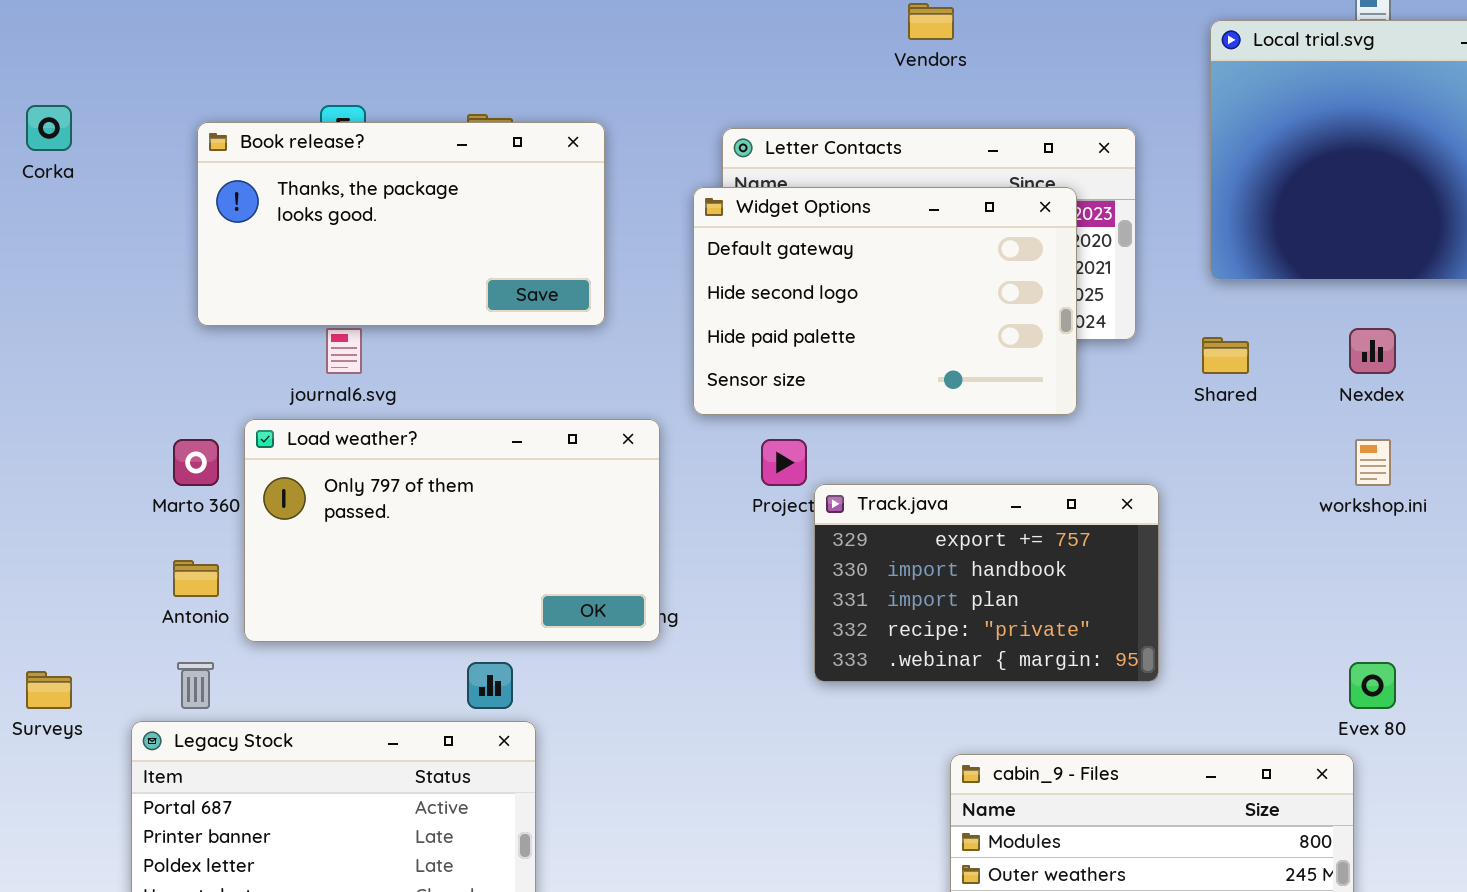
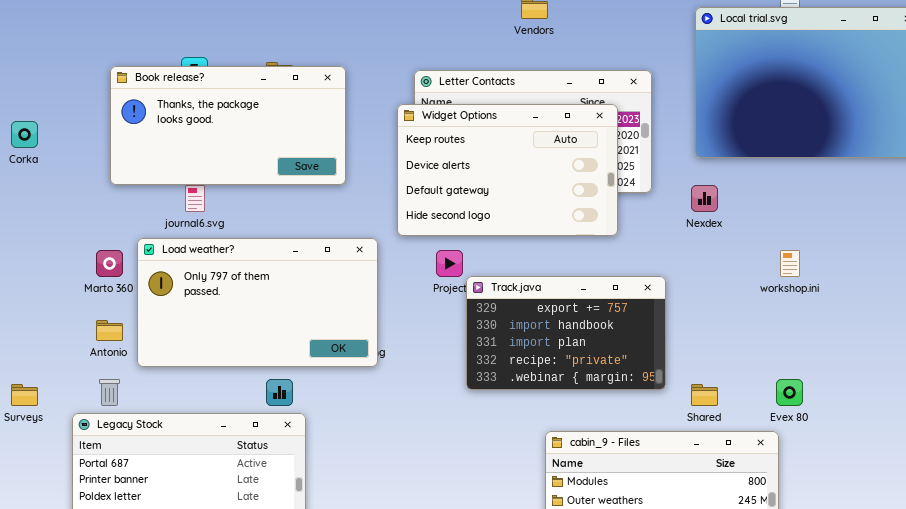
Corka: [26,105,72,151] -> [11,121,38,148], moved
Widget Options: [693,187,1077,415] -> [397,104,618,236], scrolled up 2 rows
Nexdex: [1349,328,1396,374] -> [691,185,718,212], moved
Shared: [1202,337,1249,374] -> [691,384,718,406], moved

